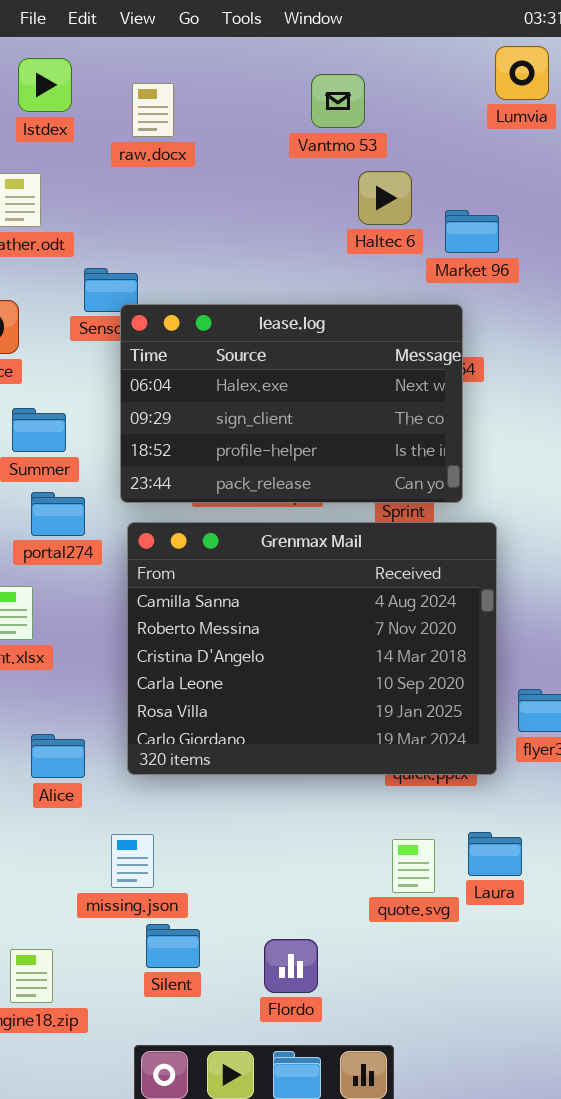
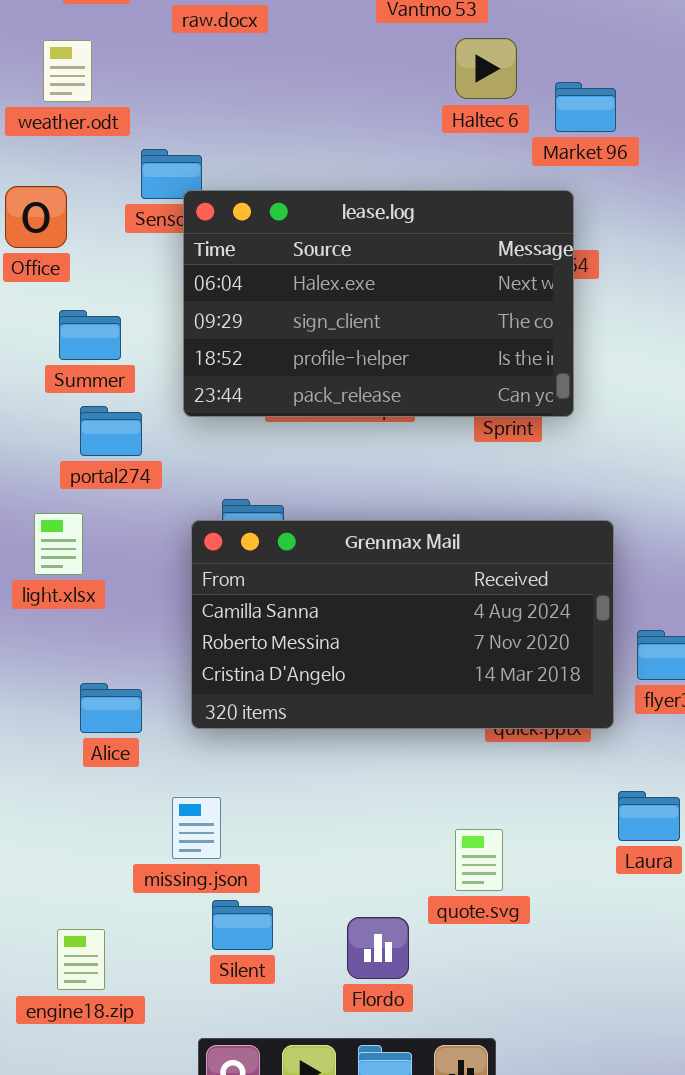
Grenmax Mail: [127,522,497,775] -> [191,520,614,729], resized
Laura: [468,832,522,876] -> [618,791,680,841], moved
quote.svg: [392,839,435,893] -> [455,829,503,891], moved

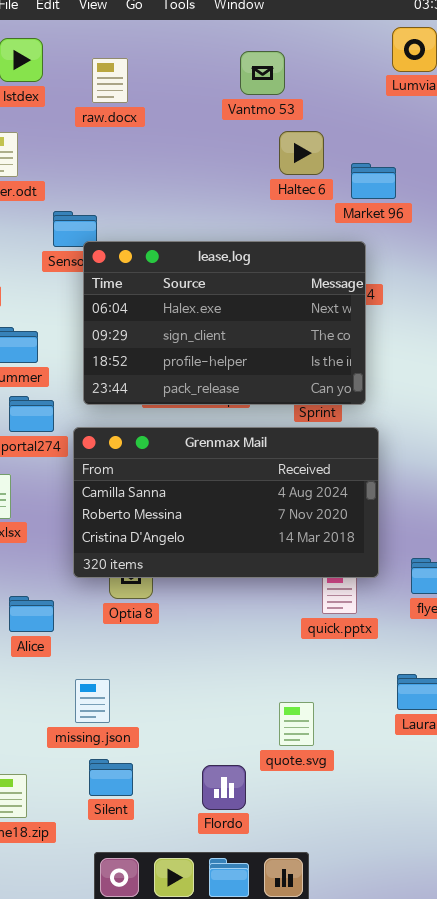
Grenmax Mail: [191,520,614,729] -> [73,427,379,578], moved
Silent: [212,900,273,950] -> [89,759,133,796], moved

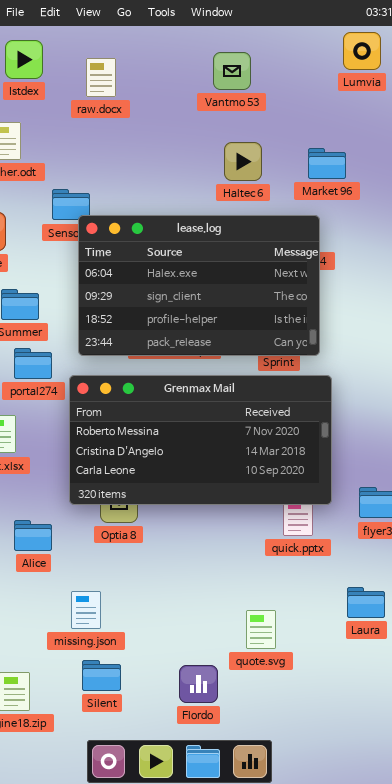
Haltec 6: [279,131,324,175] -> [224,142,262,181], moved
Grenmax Mail: [73,427,379,578] -> [69,375,332,505], scrolled down 1 row

